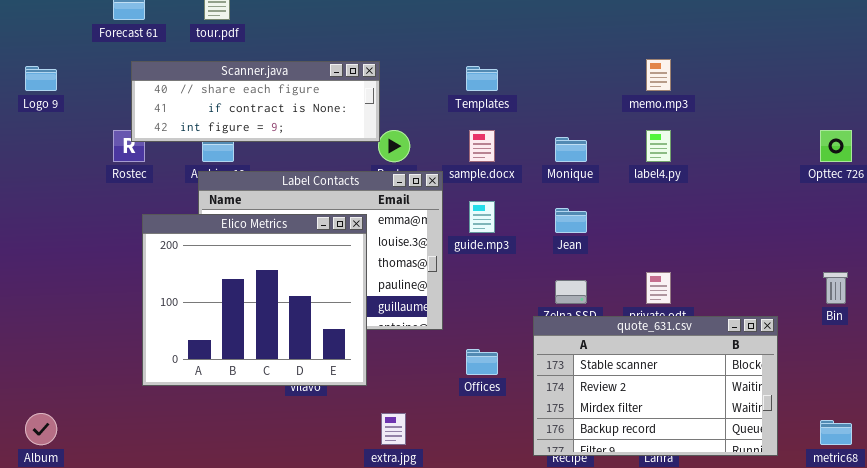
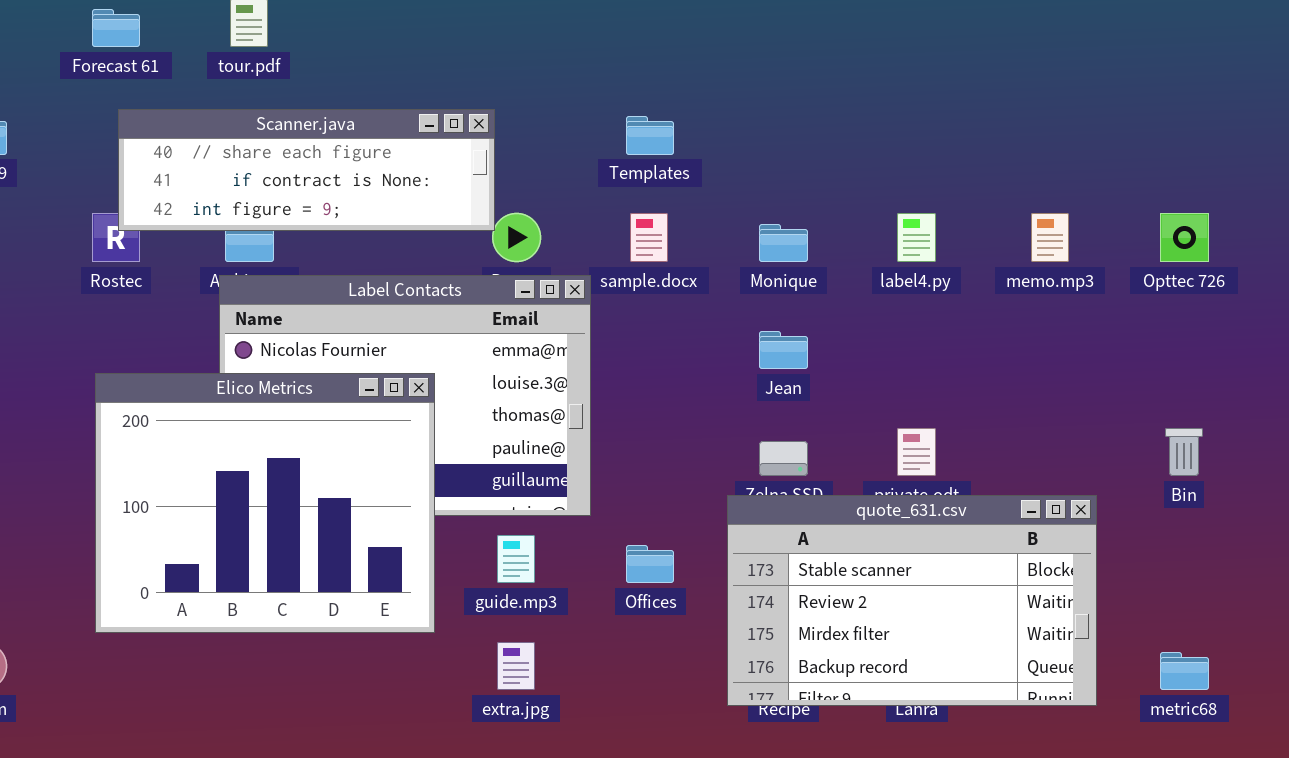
memo.mp3: [646,59,671,91] -> [1031,213,1069,262], moved
guide.mp3: [469,201,495,233] -> [497,535,535,583], moved
Elico Metrics: [142,214,367,386] -> [95,373,435,633], moved

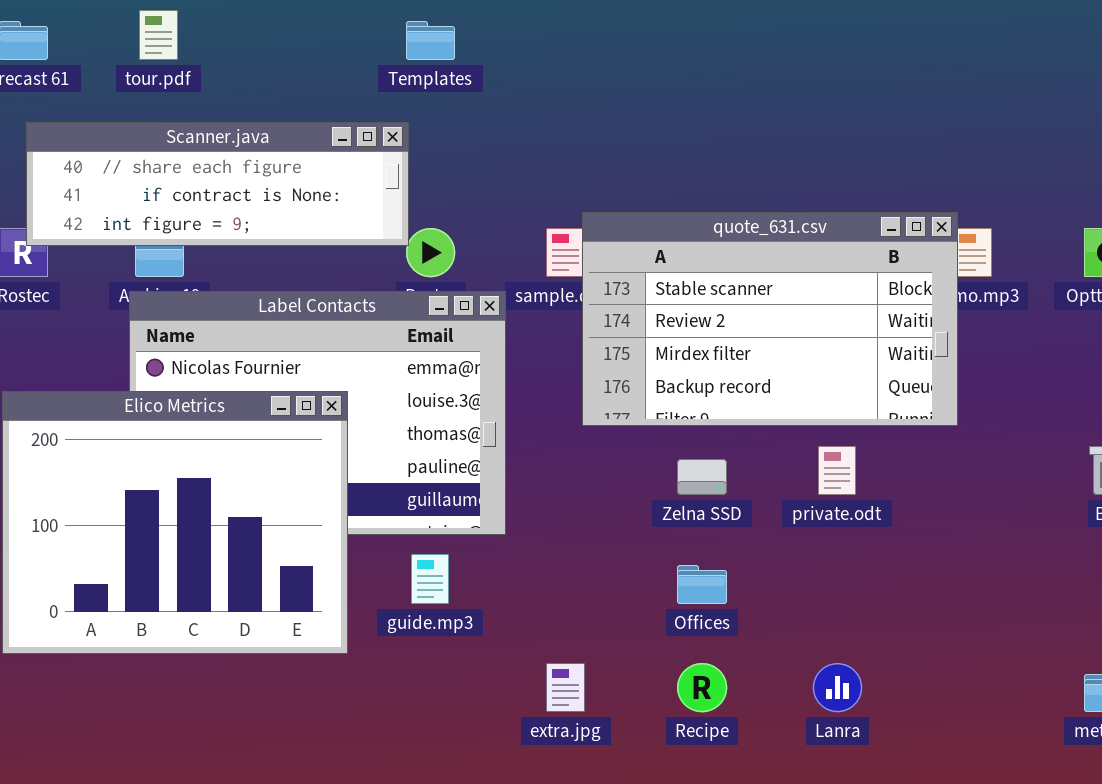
Templates: [626,116,674,155] -> [406,21,455,60], moved
quote_631.csv: [727,495,1097,706] -> [582,212,958,426], moved
Offices: [626,545,674,583] -> [677,565,727,604], moved
extra.jpg: [497,642,535,690] -> [546,663,585,712], moved

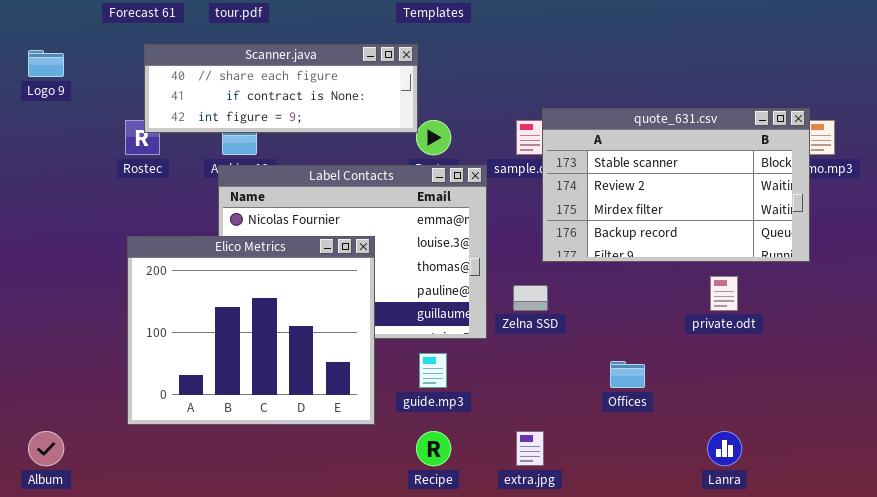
Zelna SSD: [677,459,727,495] -> [513,285,548,311], moved
Recipe: [677,663,727,712] -> [416,431,451,466], moved

